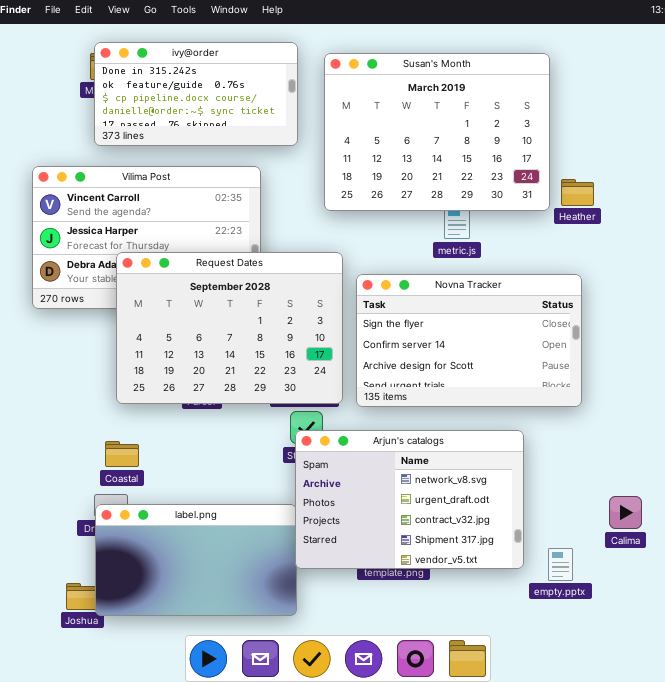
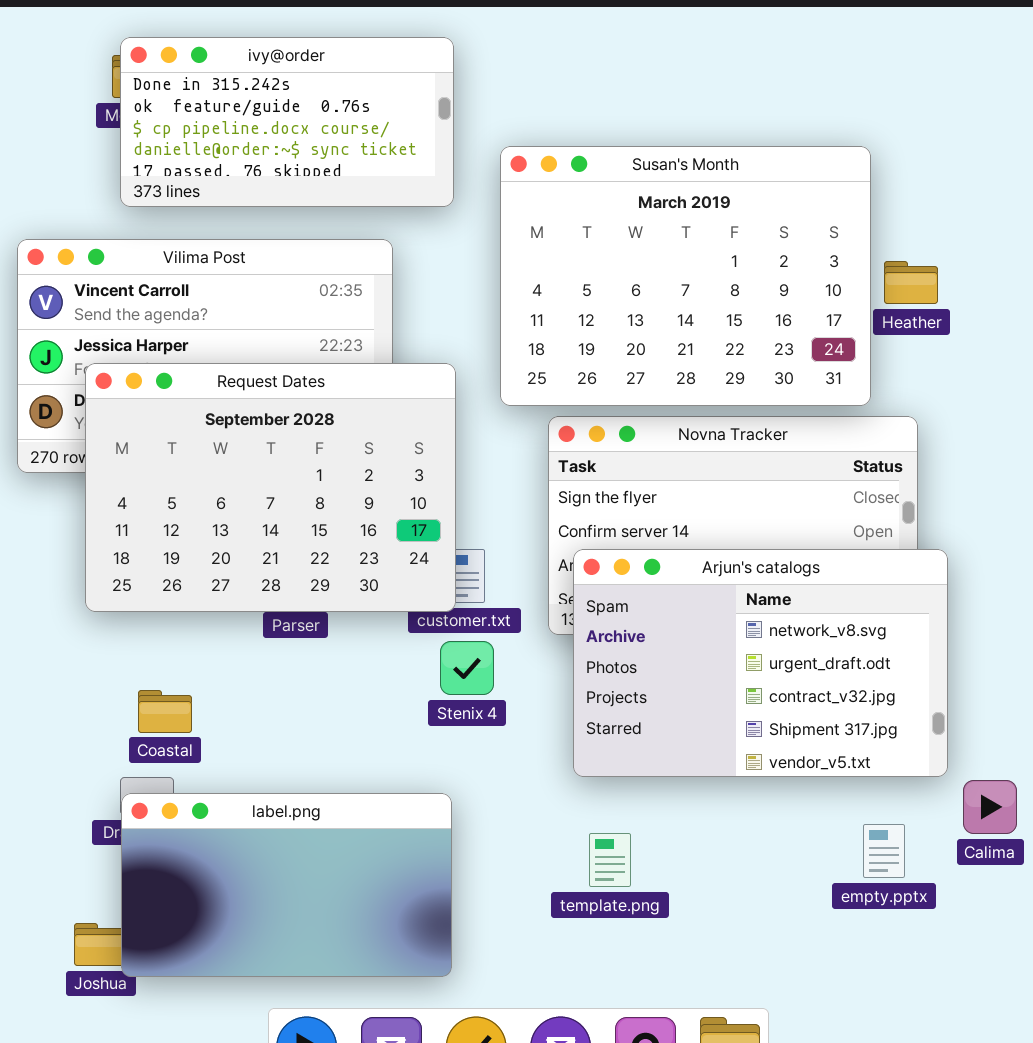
Susan's Month: [324,53,550,211] -> [500,146,871,406], moved
Request Dates: [116,252,343,404] -> [85,363,456,612], moved
Arjun's catalogs: [295,430,524,569] -> [573,549,948,777], moved
empty.pptx: [548,548,573,581] -> [863,824,905,878], moved

